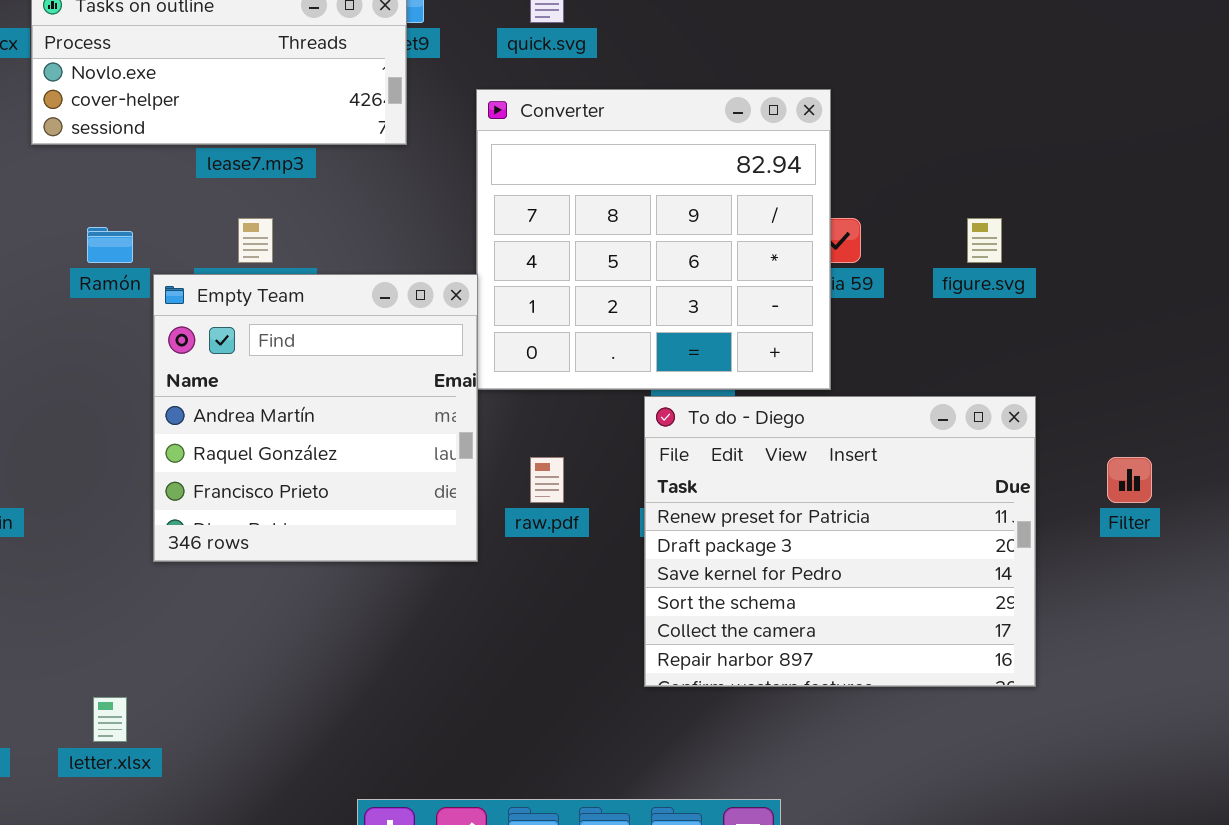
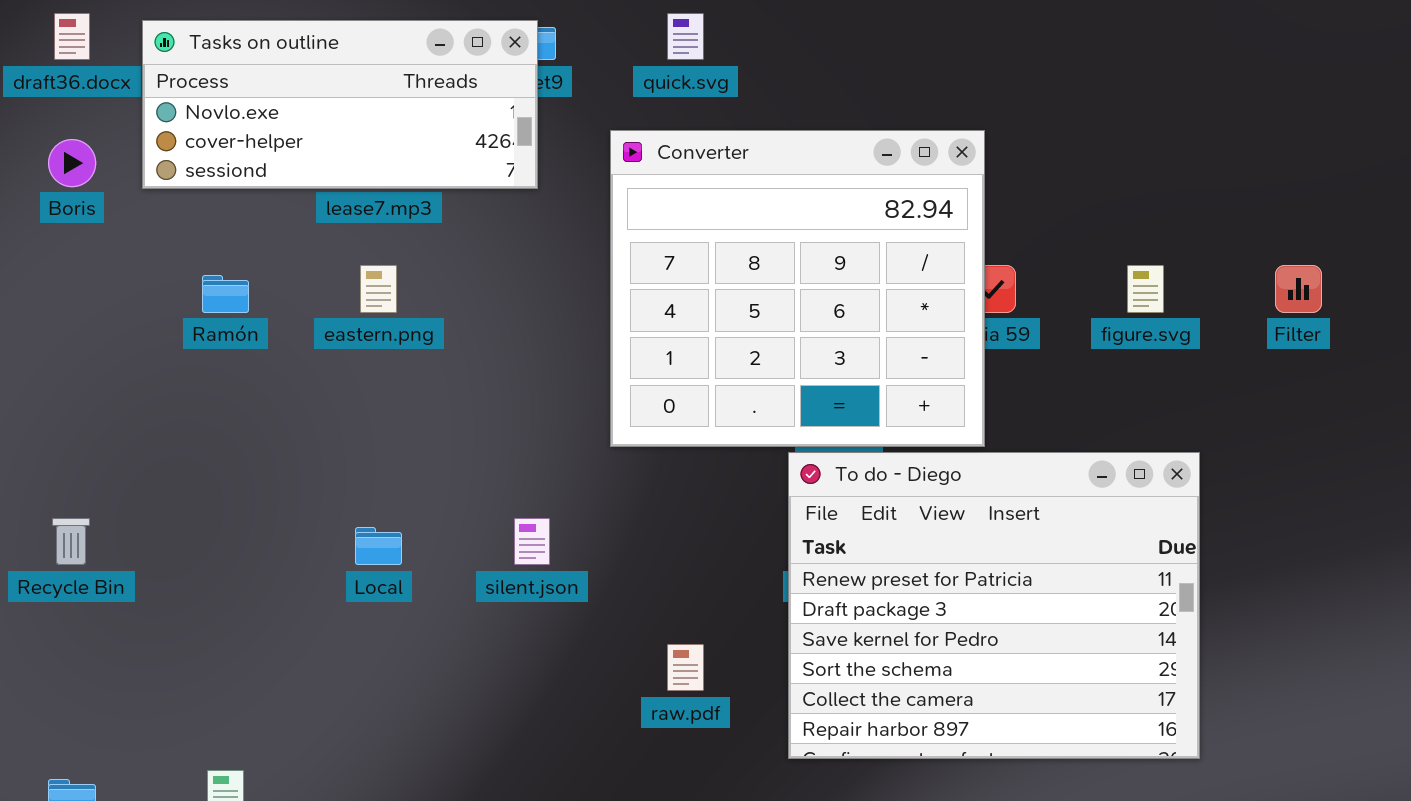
Empty Team: [153,274,478,562] -> none, closed
raw.pdf: [530,457,564,503] -> [667,644,704,691], moved
Filter: [1107,457,1152,503] -> [1275,265,1322,313], moved

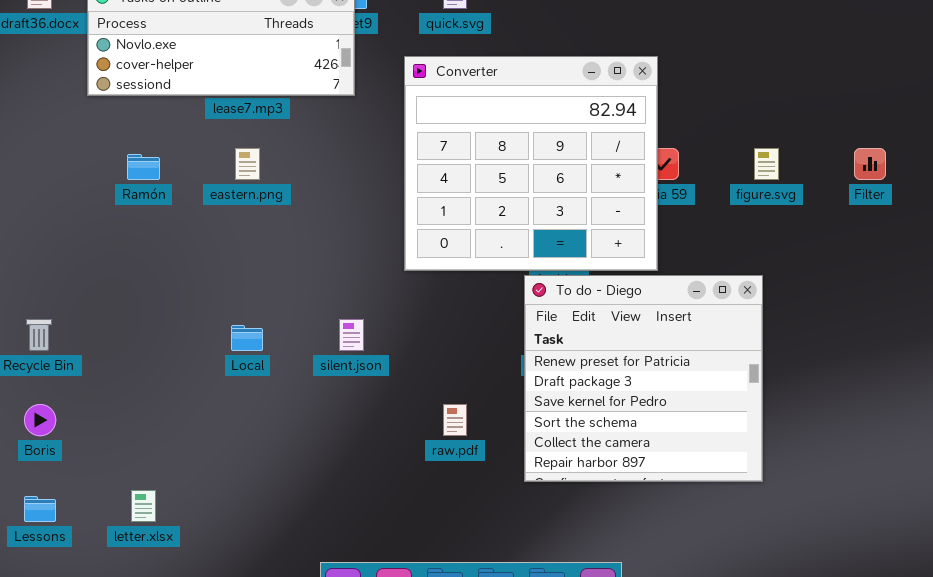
Boris: [48,139,96,187] -> [24,404,56,436], moved
To do - Diego: [788,452,1200,759] -> [524,275,763,482], resized

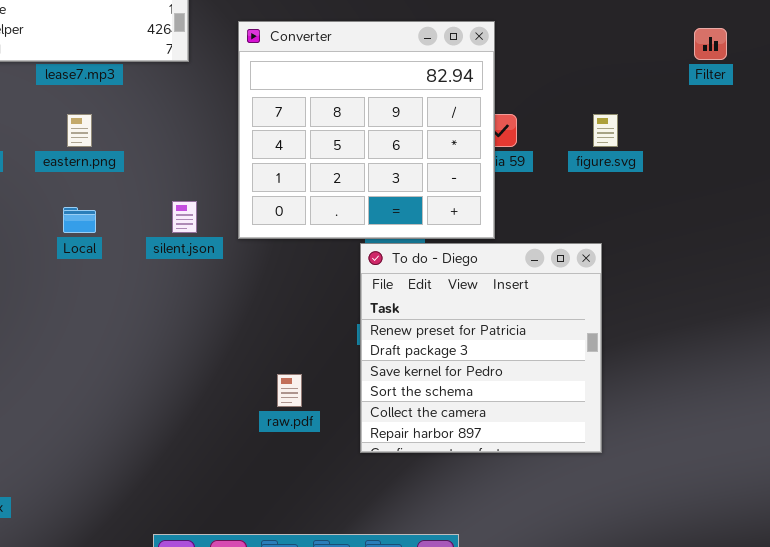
Filter: [854,148,886,180] -> [694,28,727,60], moved
silent.json: [339,319,364,351] -> [172,201,197,233], moved
Local: [231,325,263,351] -> [63,207,96,233], moved

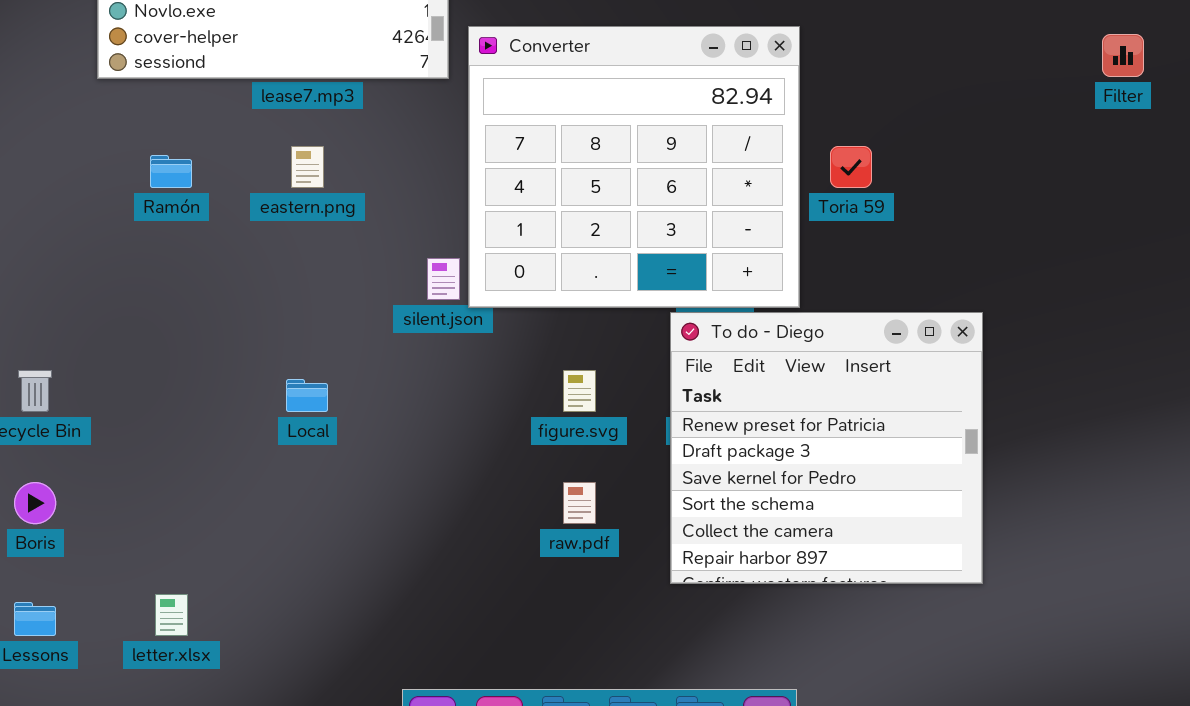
Converter: [238,21,495,239] -> [468,26,800,308], moved
figure.svg: [593,114,618,147] -> [563,370,596,412], moved
Local: [63,207,96,233] -> [286,379,328,412], moved

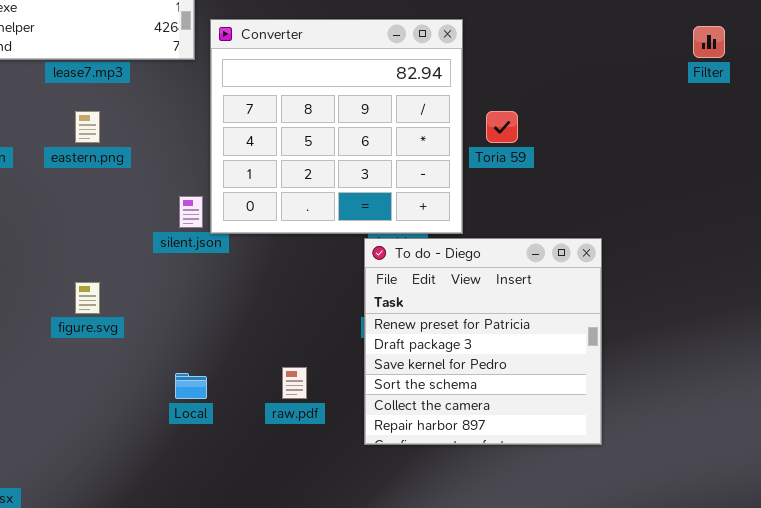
figure.svg: [563,370,596,412] -> [75,282,100,314], moved
Local: [286,379,328,412] -> [175,373,207,399], moved

